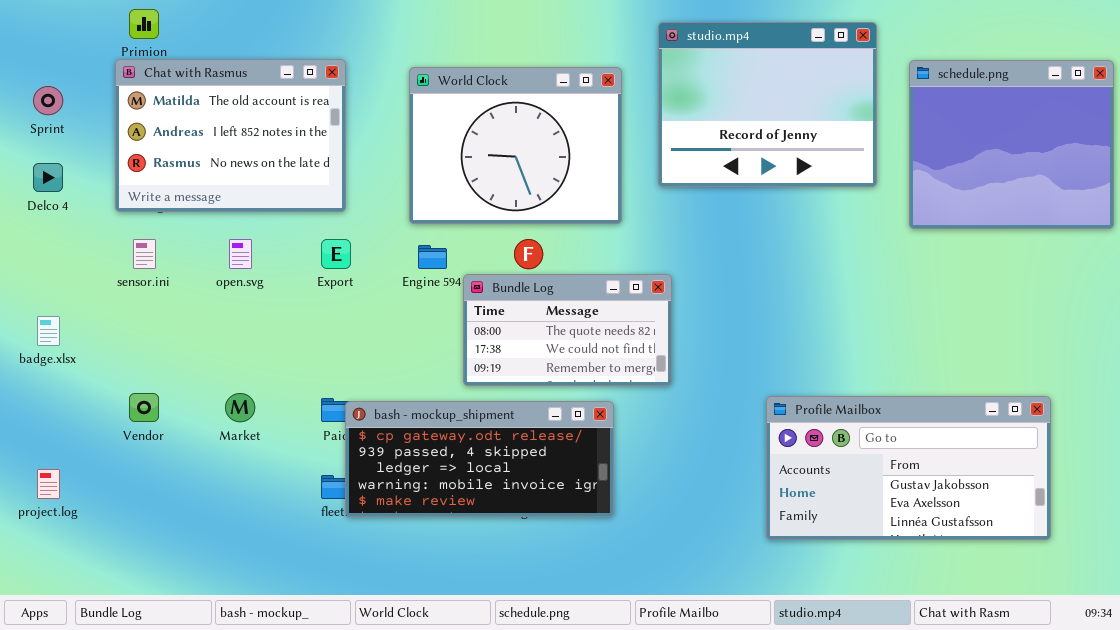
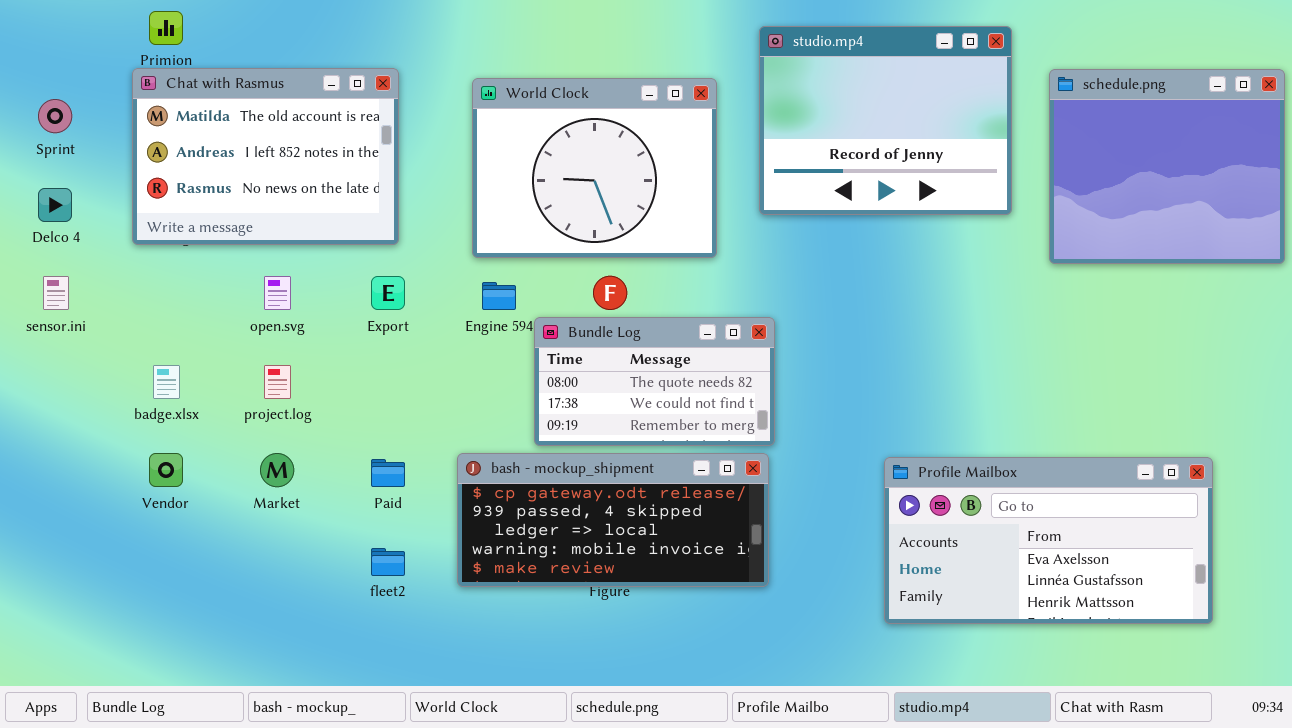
sensor.ini: [133,239,156,269] -> [43,276,69,310], moved
badge.xlsx: [37,316,60,346] -> [153,365,180,399], moved
Profile Mailbox: [766,396,1051,540] -> [884,457,1213,624], scrolled down 1 row
bash - mockup_shipment: [345,401,614,517] -> [457,453,769,587], moved
project.log: [37,469,60,499] -> [264,365,291,399], moved

